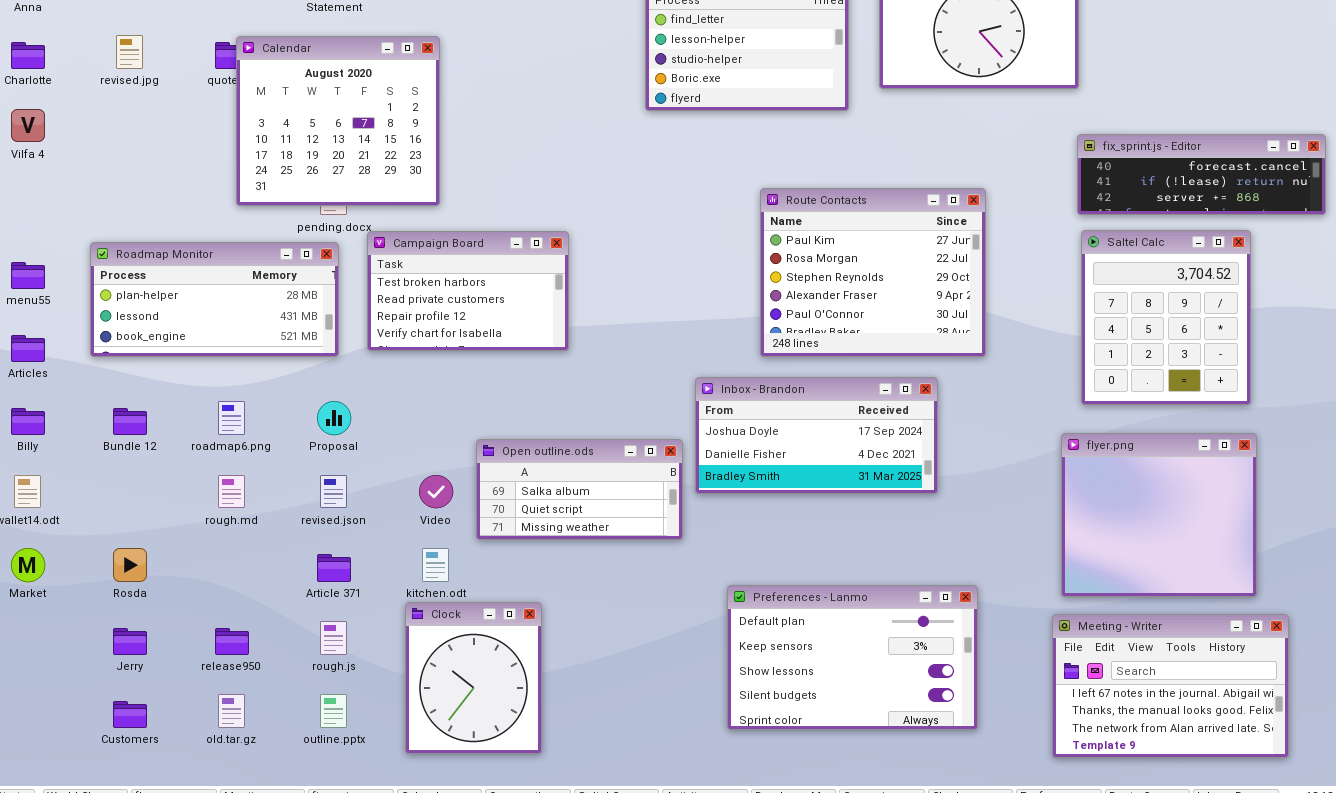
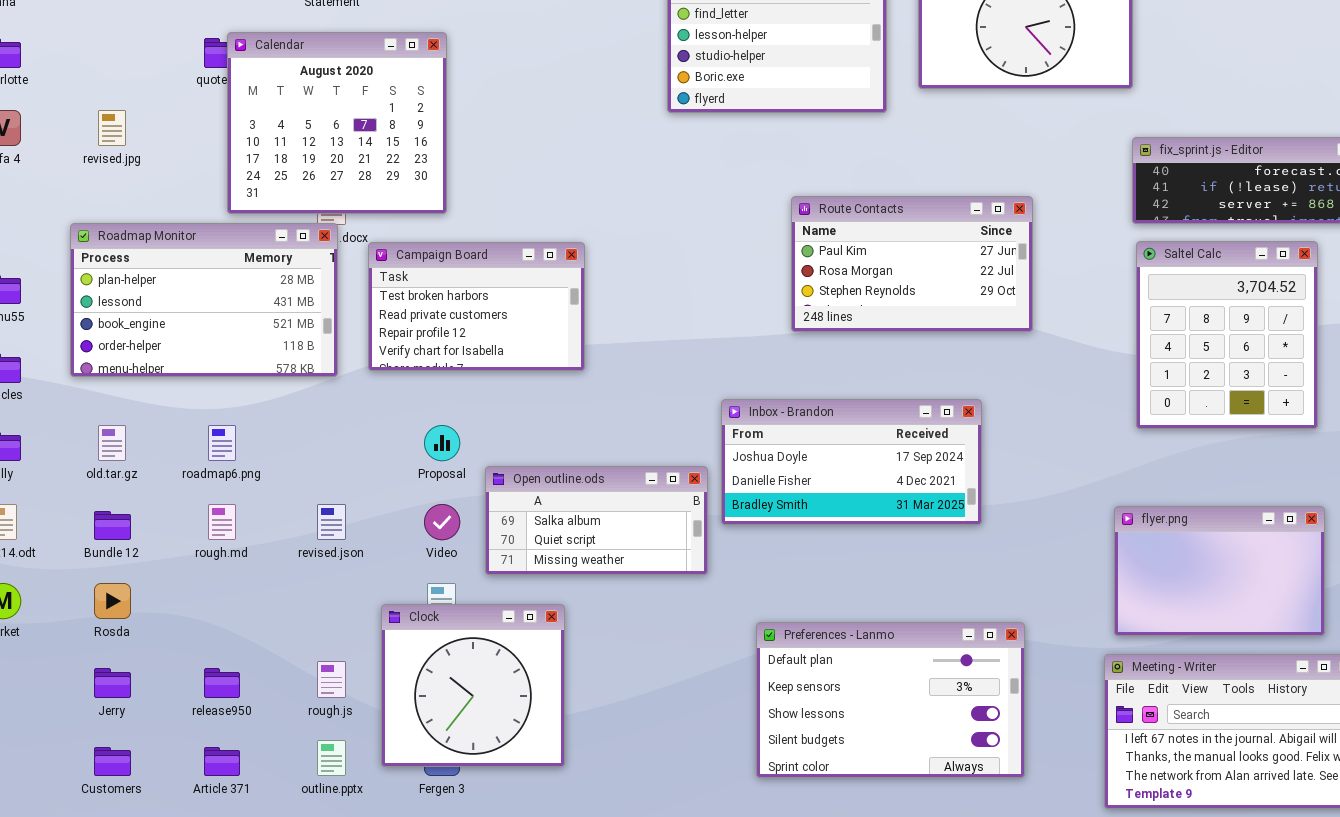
revised.jpg: [116,35,143,69] -> [98,110,126,146], moved
Route Contacts: [760,188,986,357] -> [791,196,1033,332], resized
Roadmap Monitor: [90,242,339,357] -> [70,223,338,377], resized
Proposal: [317,401,351,435] -> [424,425,460,461], moved
Bundle 12: [113,408,147,435] -> [94,511,131,540], moved
flyer.png: [1061,433,1257,597] -> [1114,506,1325,636], resized
Article 371: [317,554,351,582] -> [204,747,240,776], moved
Clock: [405,602,542,754] -> [381,604,565,767], moved, resized
old.tar.gz: [218,694,245,728] -> [98,425,126,461], moved

